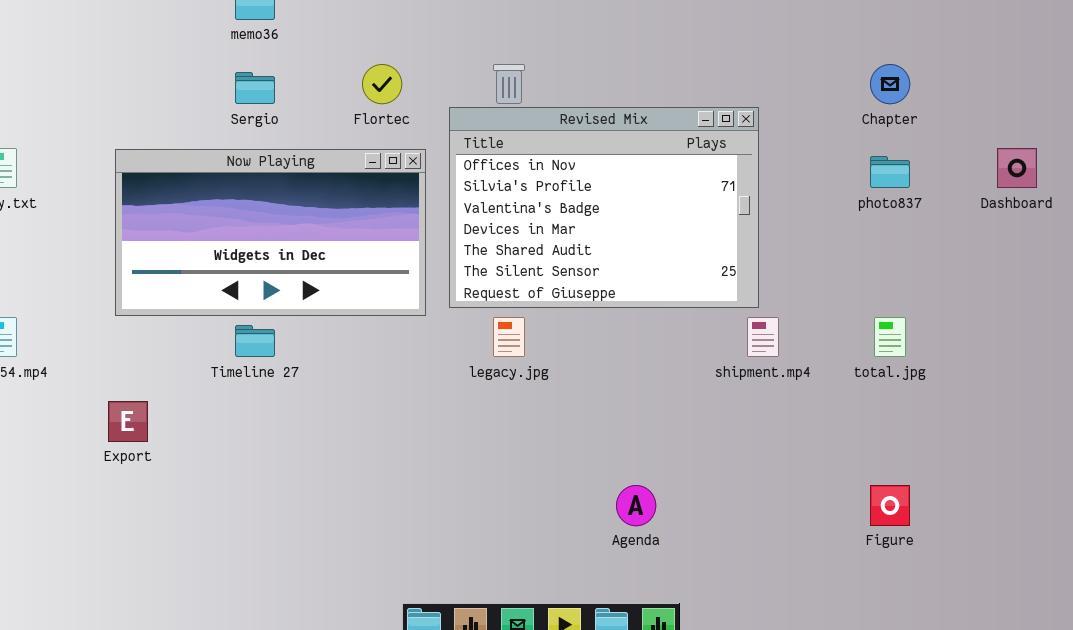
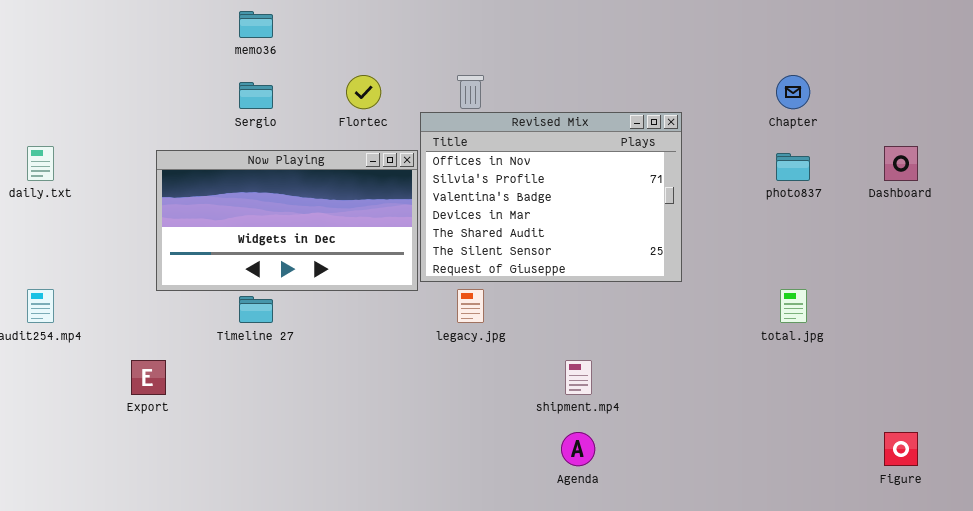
Now Playing: [115,149,426,316] -> [156,150,418,291], moved
shipment.mp4: [747,317,779,357] -> [565,360,592,395], moved
Figure: [870,485,910,526] -> [884,432,918,466], moved

